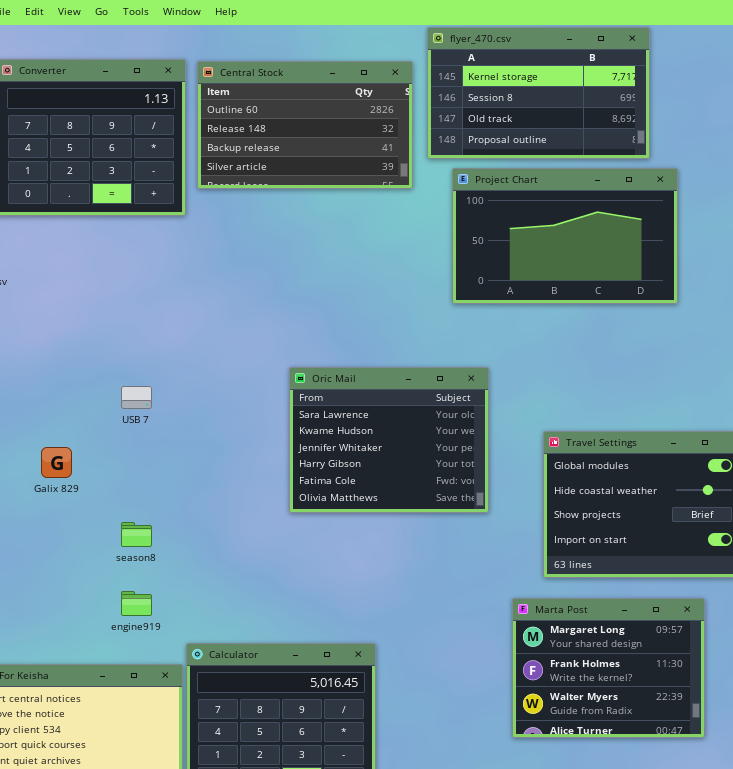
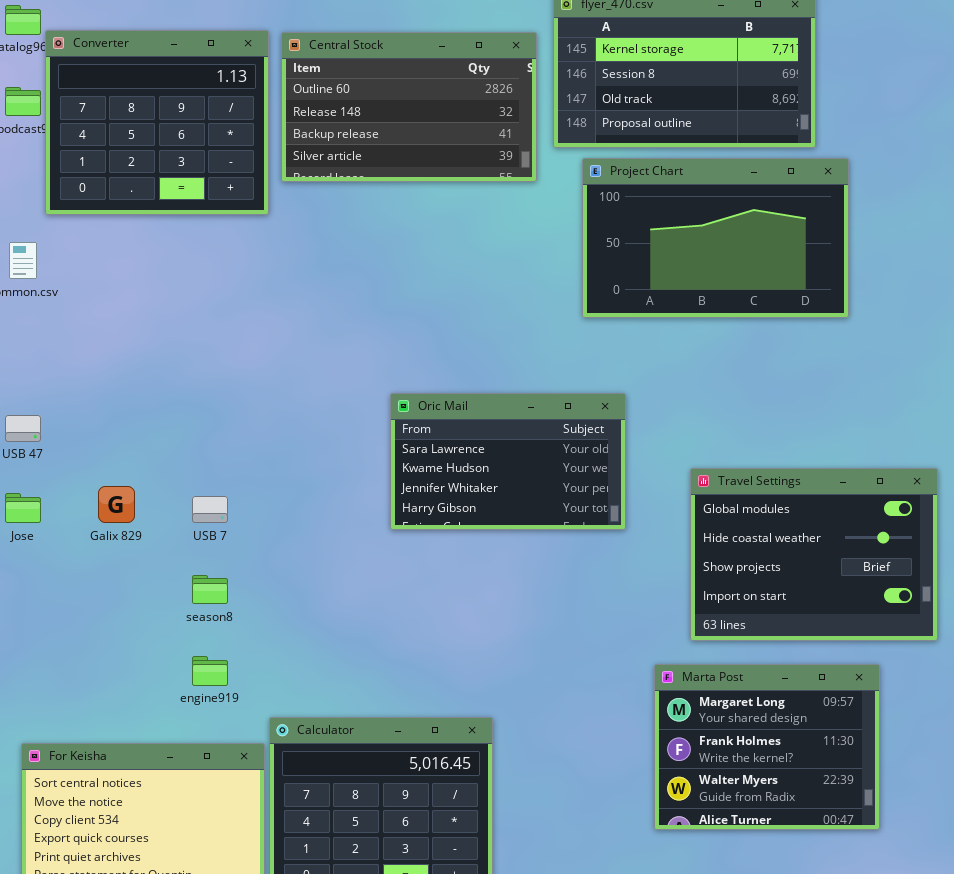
Oric Mail: [289,367,489,513] -> [390,393,626,530], resized
USB 7: [121,386,152,409] -> [192,496,228,523], moved

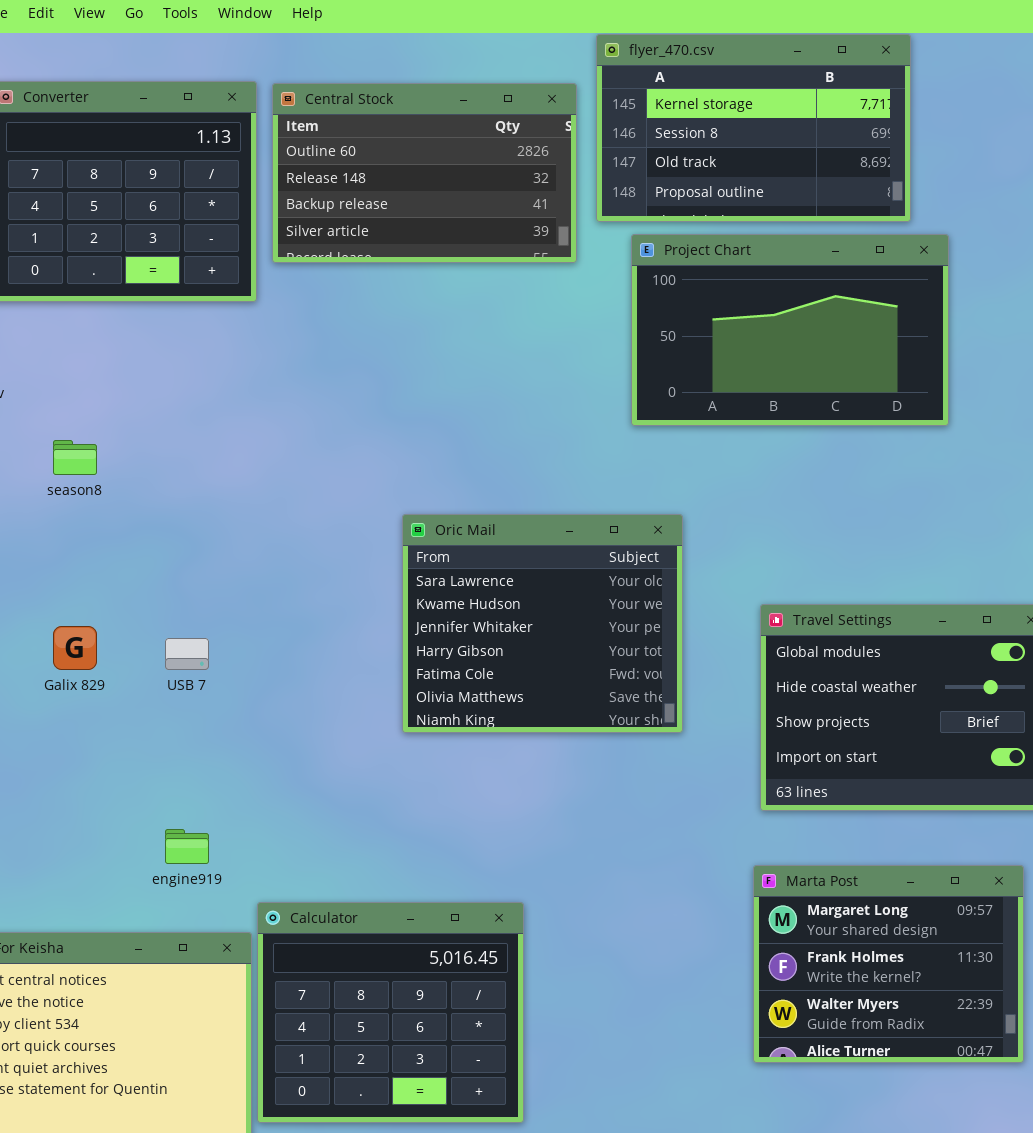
Oric Mail: [390,393,626,530] -> [402,514,683,733], resized
season8: [192,575,228,604] -> [53,440,97,475], moved
Marta Post: [654,664,880,830] -> [753,865,1024,1063], moved

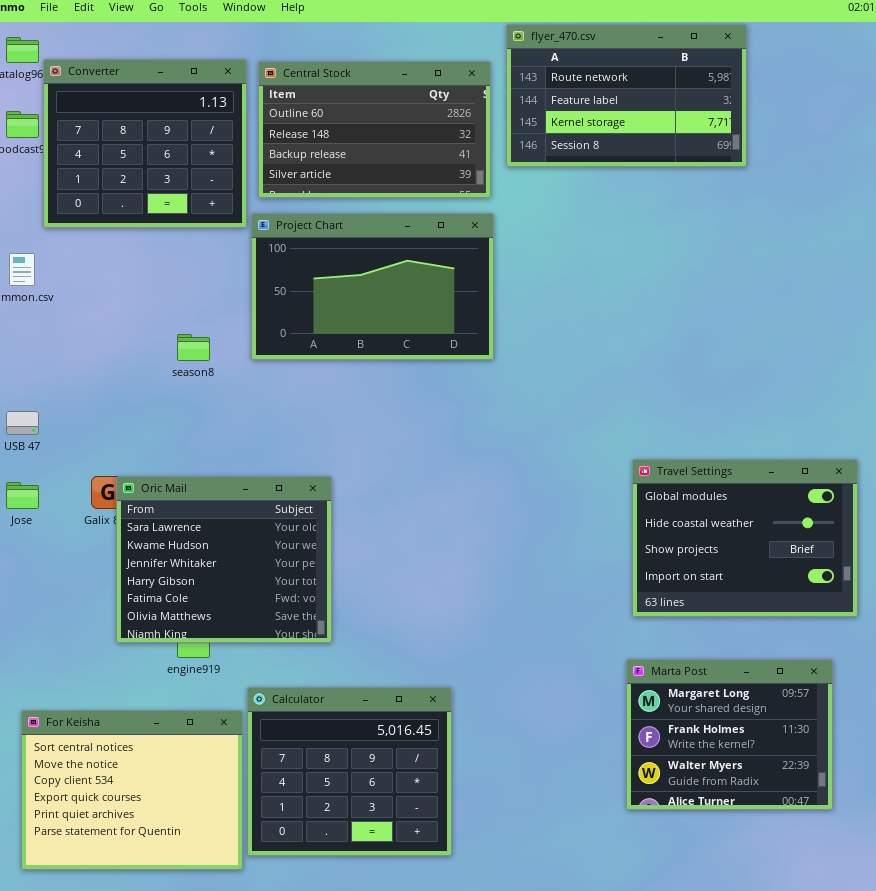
flyer_470.csv: [596,34,911,222] -> [506,24,747,167], scrolled up 2 rows
Project Chart: [631,234,949,426] -> [251,213,494,360], moved
season8: [53,440,97,475] -> [177,334,210,361], moved
Oric Mail: [402,514,683,733] -> [116,476,332,643], moved

